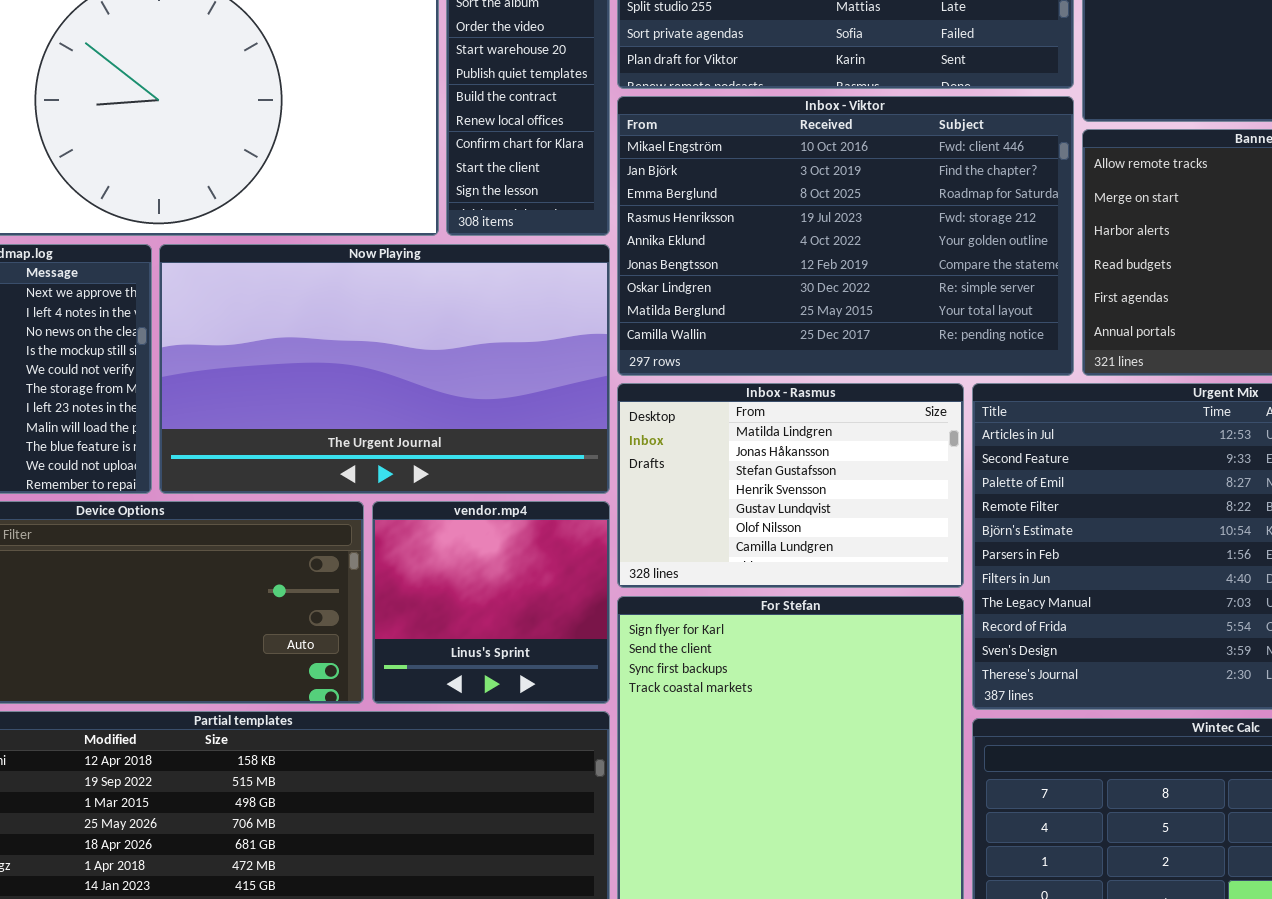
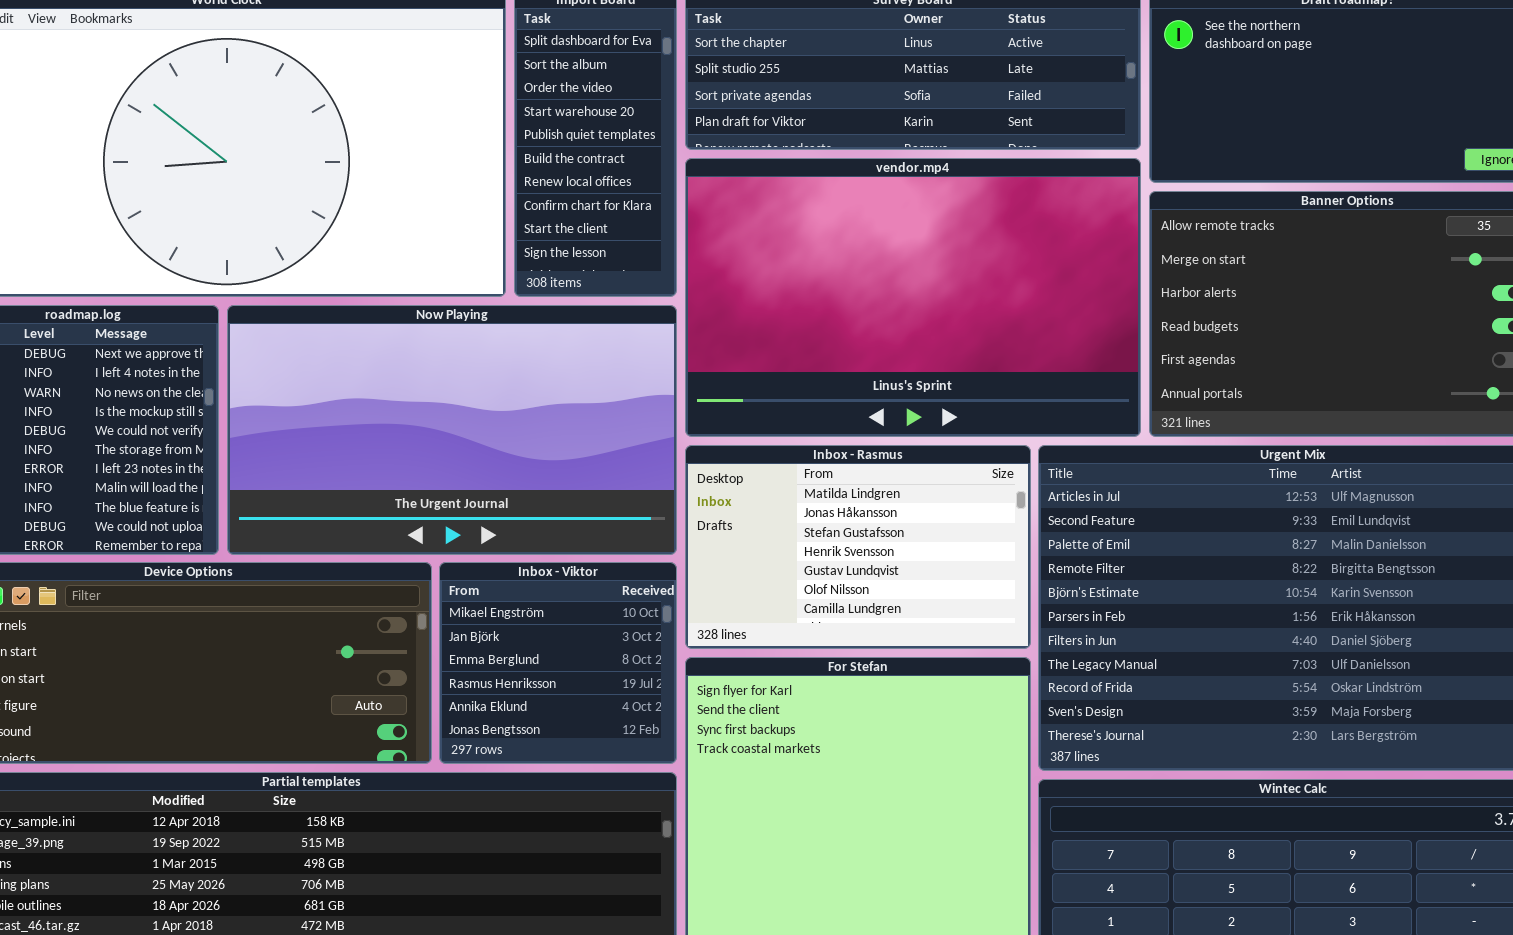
Inbox - Viktor: [617,96,1074,376] -> [439,562,677,764], moved, resized
vendor.mp4: [372,501,610,704] -> [685,158,1141,437], moved, resized

